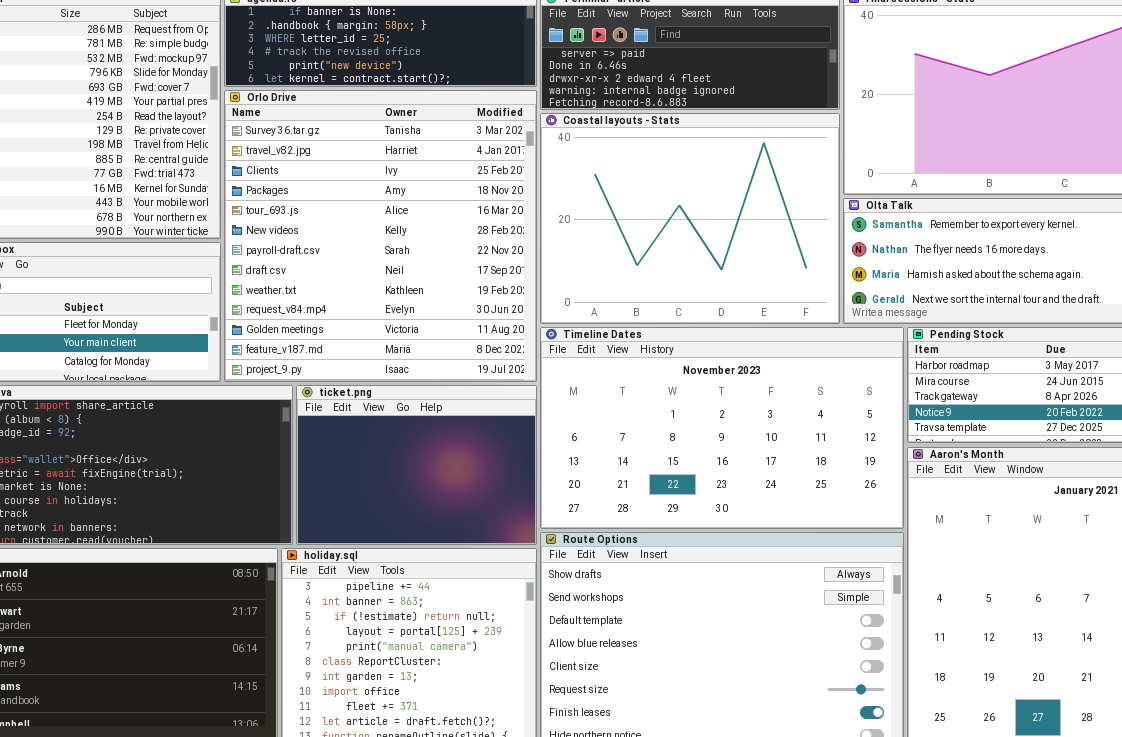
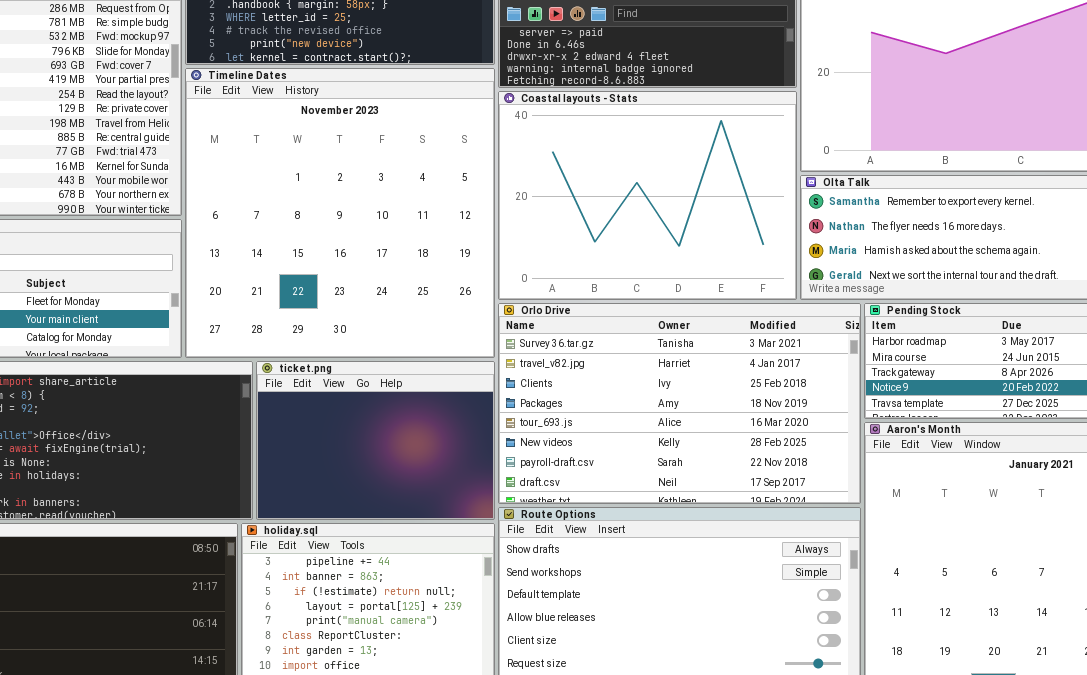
Orlo Drive: [224,90,537,382] -> [498,303,861,504], moved, resized
Timeline Dates: [540,327,904,529] -> [185,68,495,358], moved, resized

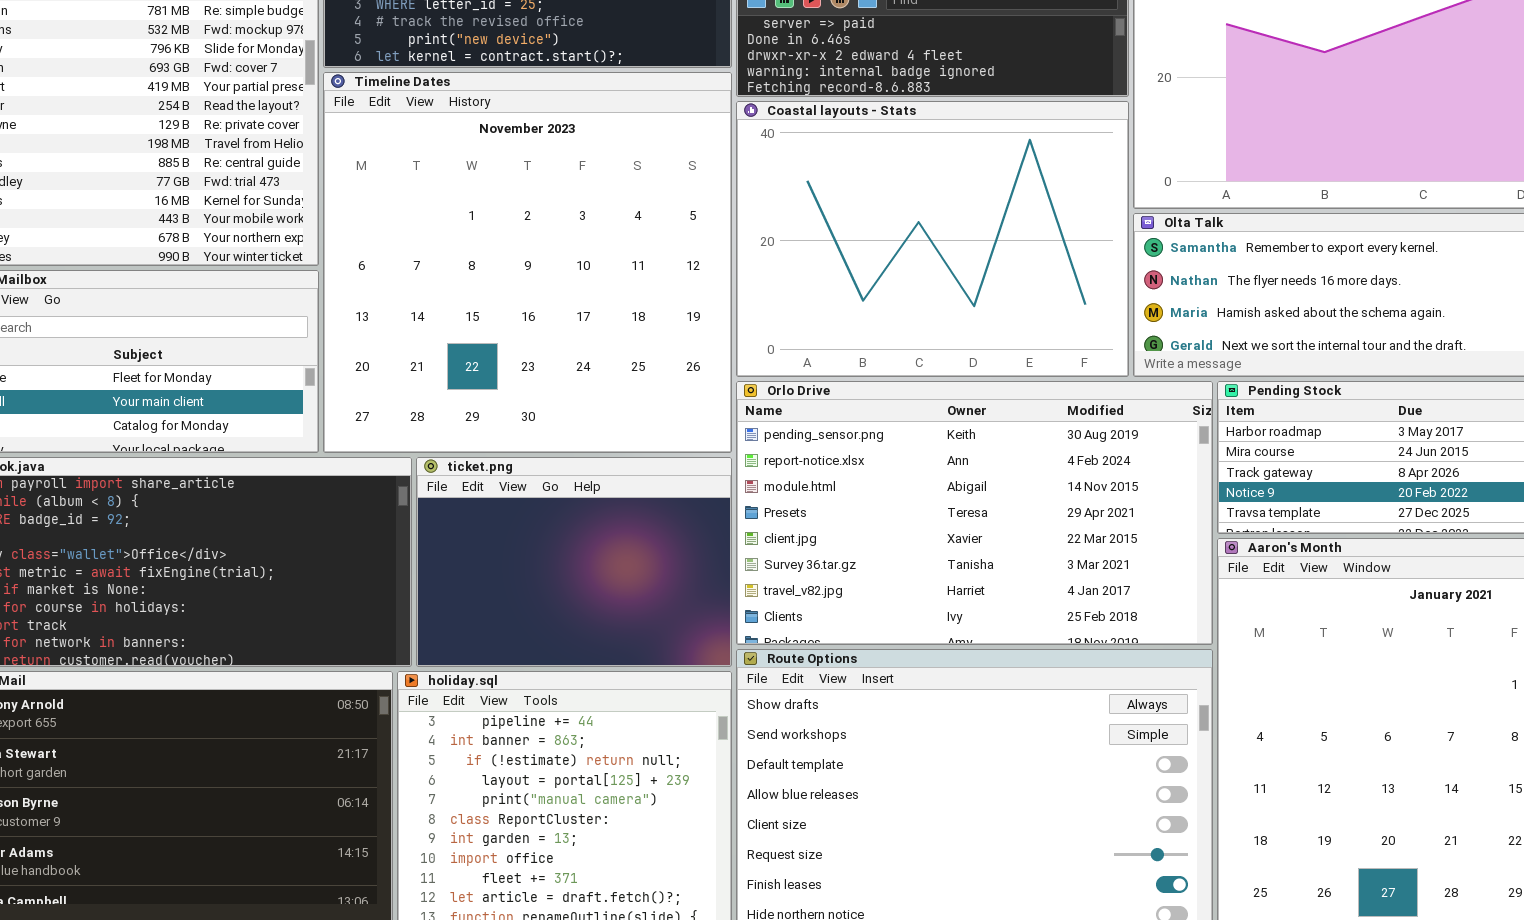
Orlo Drive: [498,303,861,504] -> [736,381,1213,645], scrolled up 5 rows

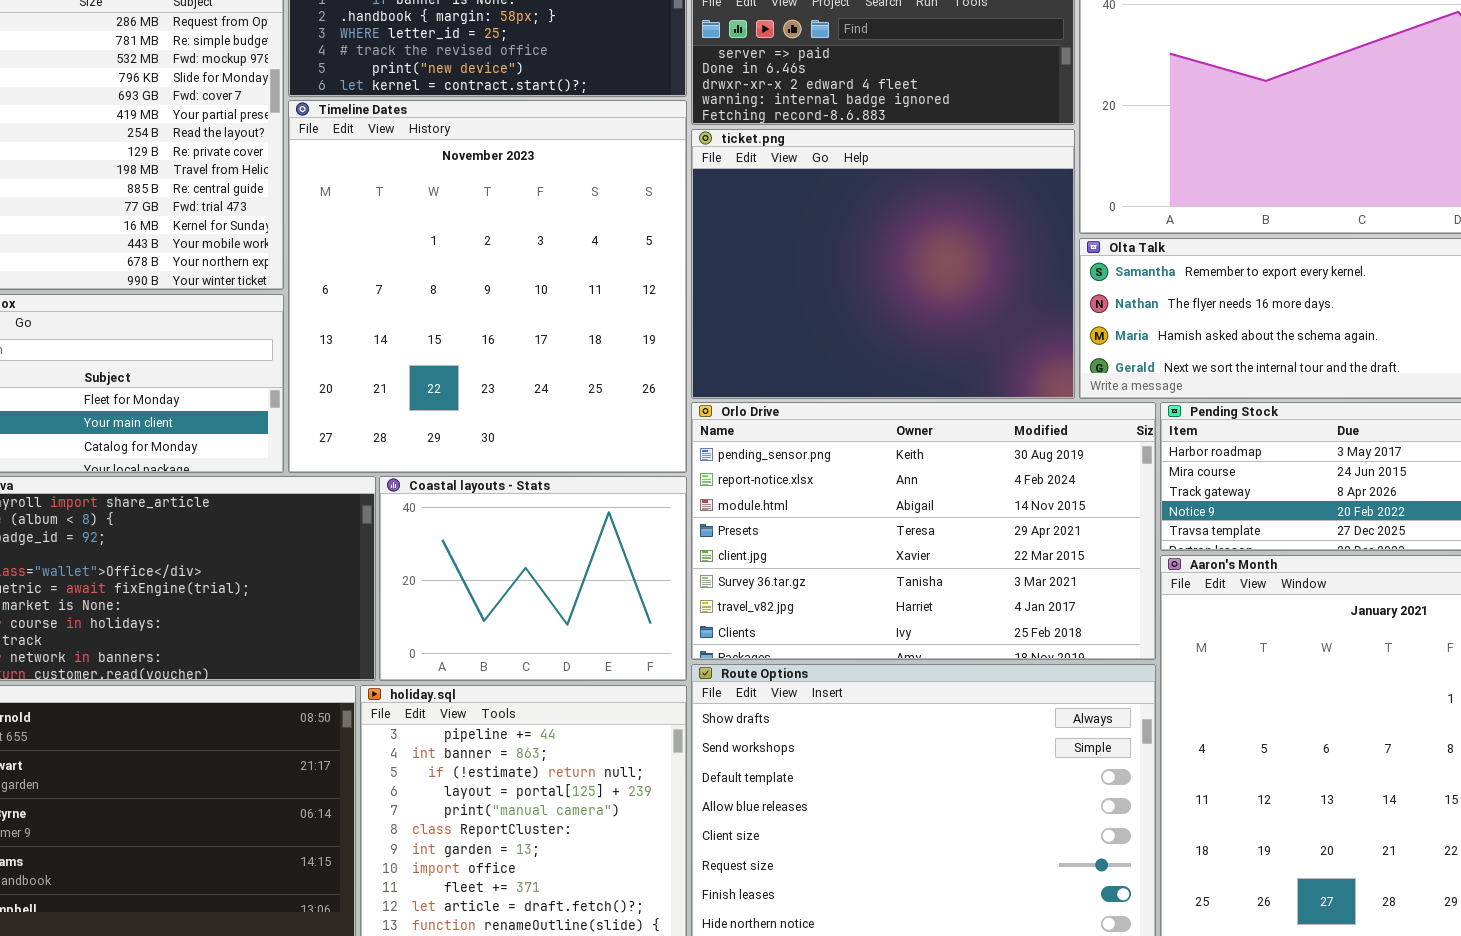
Coastal layouts - Stats: [736,101,1129,377] -> [379,476,687,681], moved, resized
ticket.png: [416,457,732,667] -> [691,129,1075,399], moved, resized

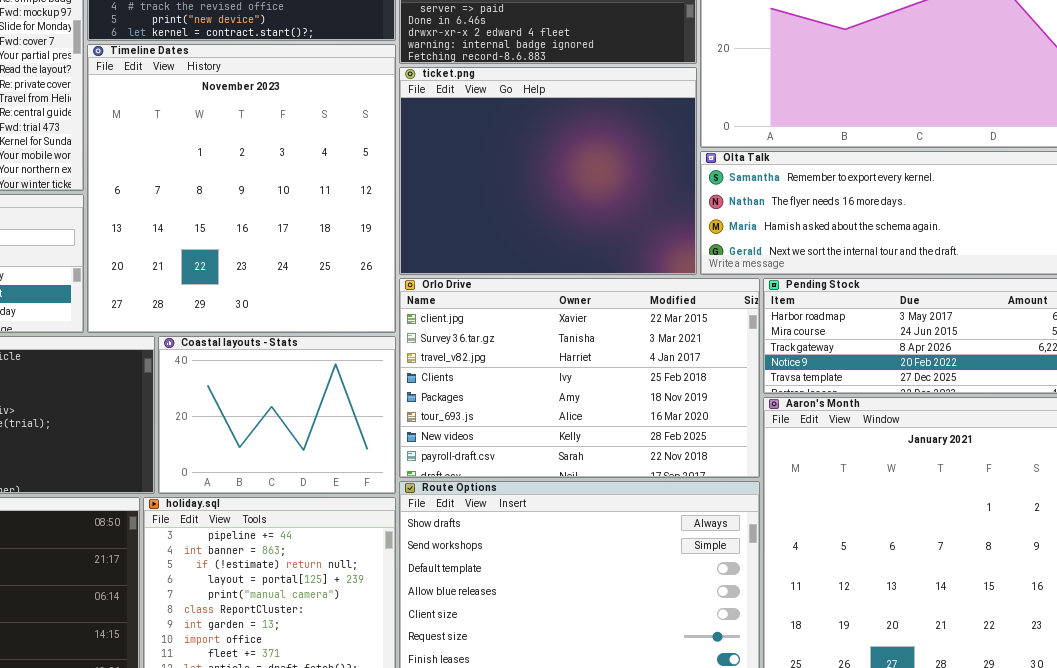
Orlo Drive: [691,402,1156,660] -> [399,278,760,478], scrolled down 4 rows

